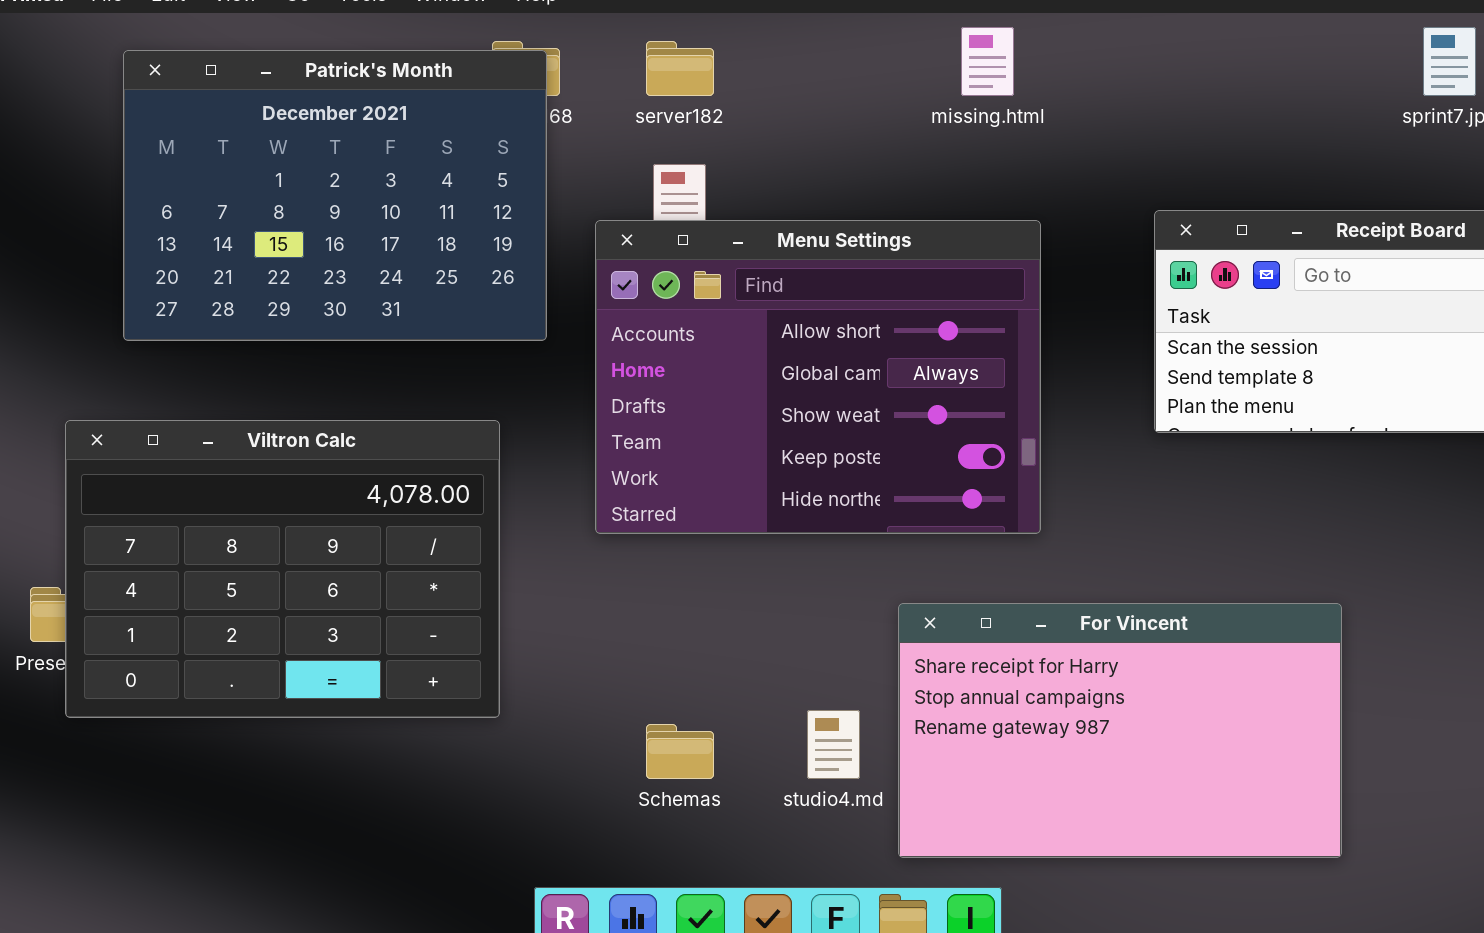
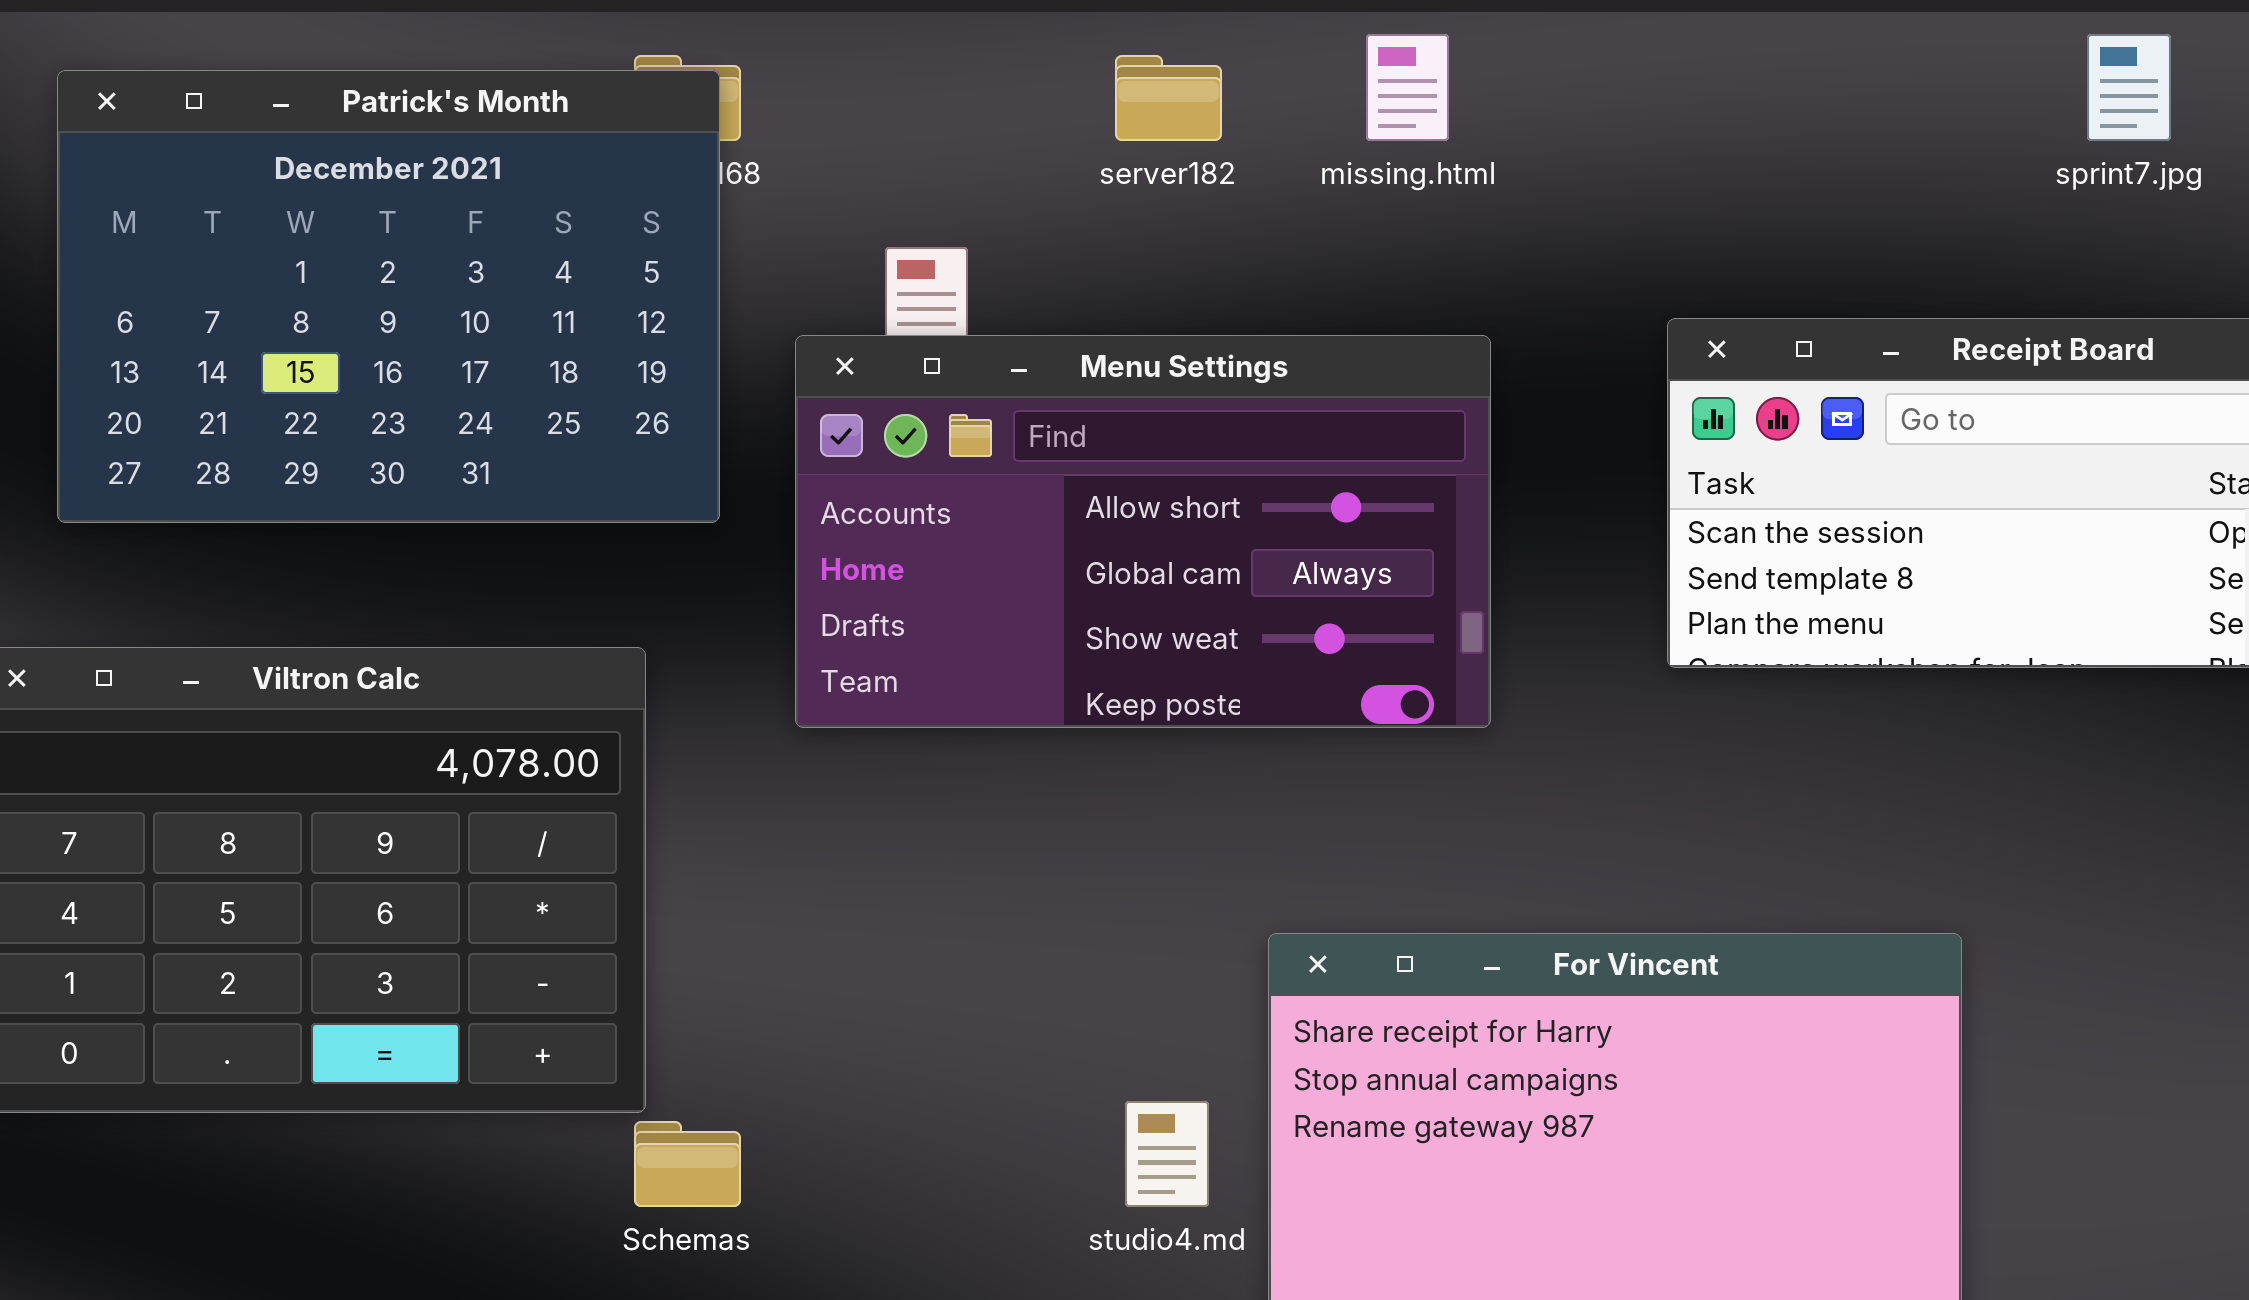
server182: [646,41,714,96] -> [1115,55,1222,141], moved
Menu Settings: [595,220,1041,534] -> [795,335,1491,728], resized
Schemas: [646,724,714,779] -> [634,1121,741,1207], moved

